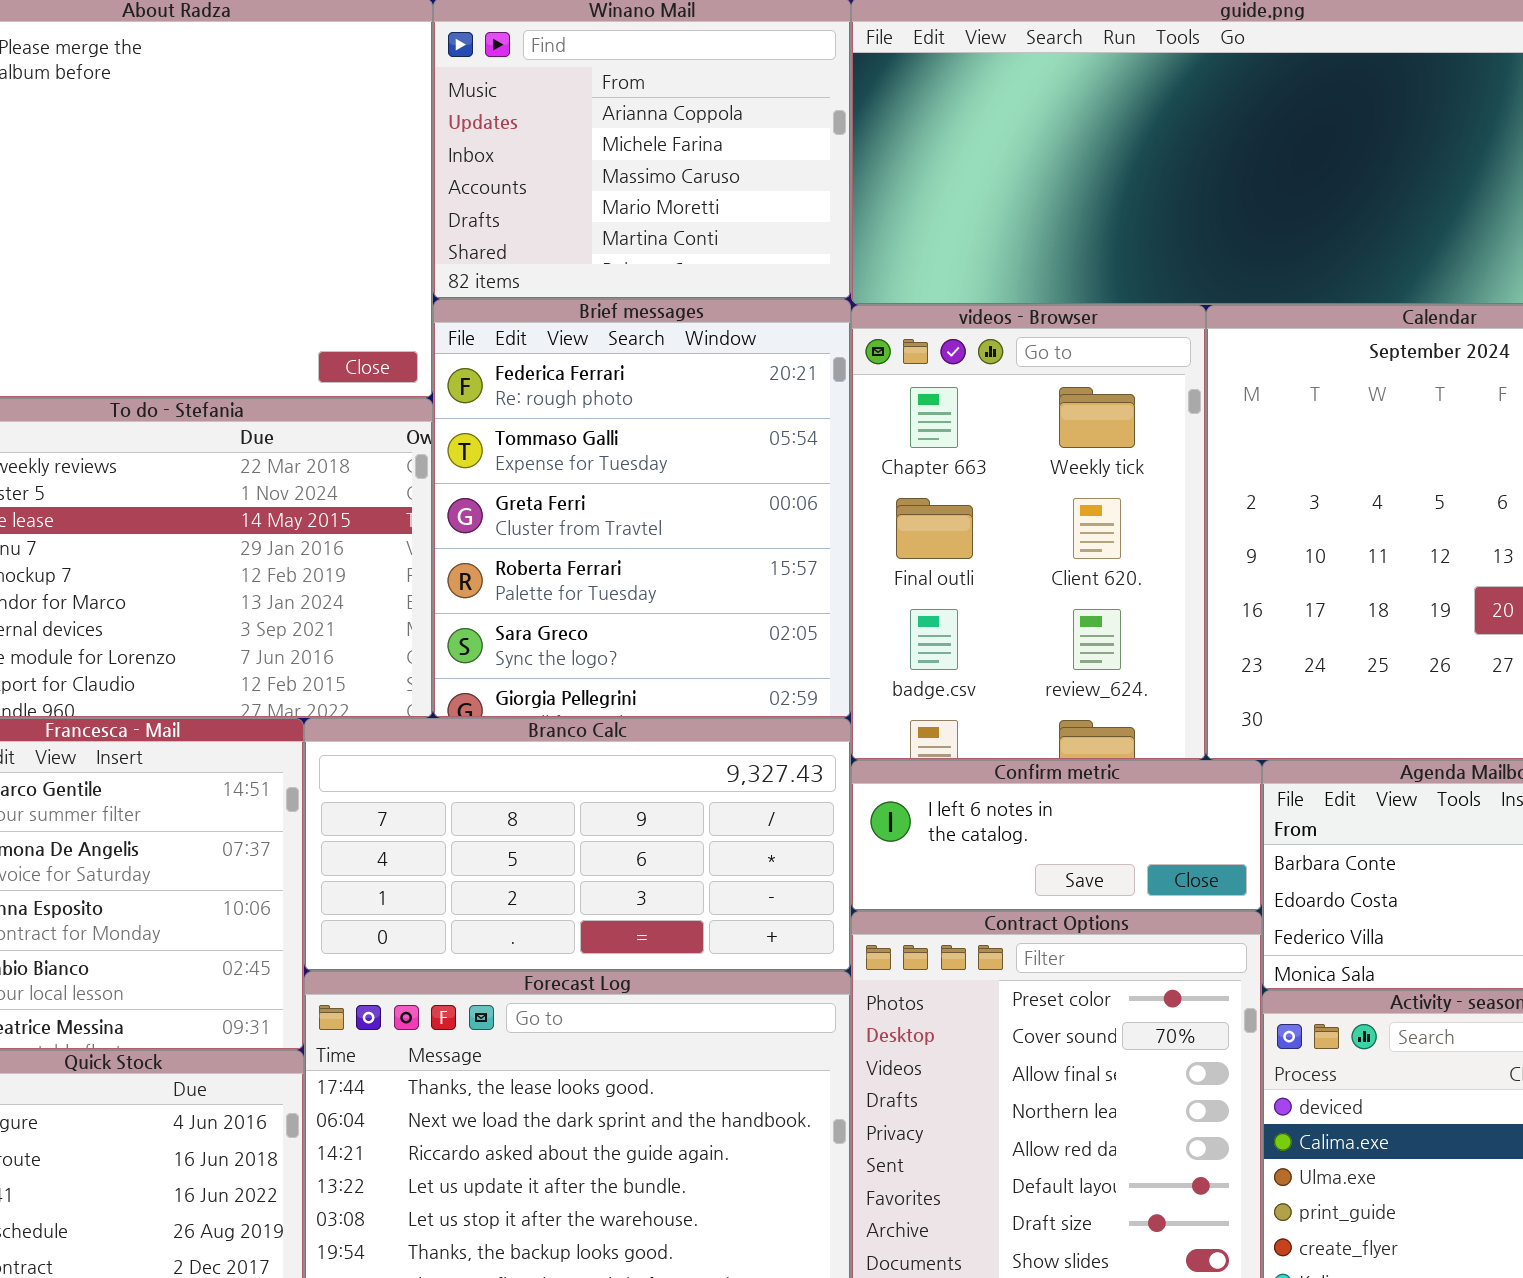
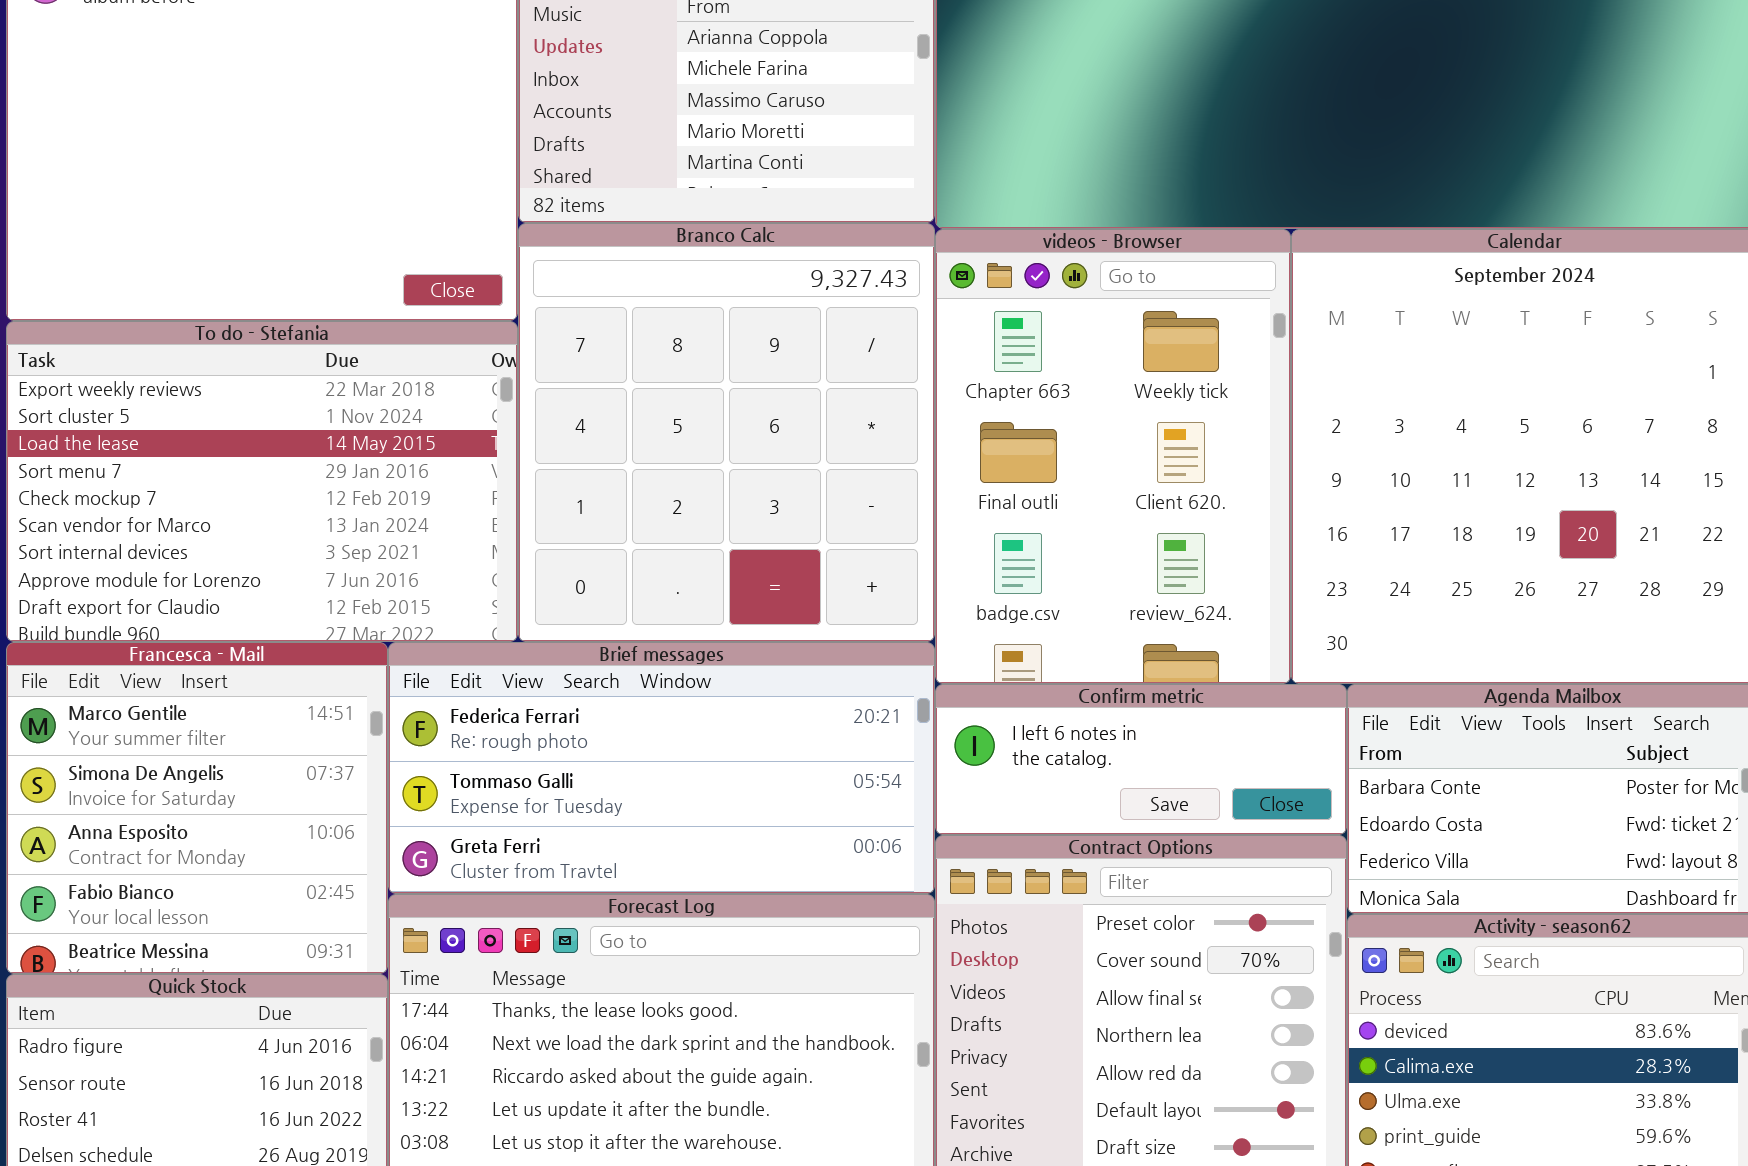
Brief messages: [433,299,851,718] -> [388,642,935,894], moved, resized
Branco Calc: [304,718,851,971] -> [518,223,935,642], moved, resized

